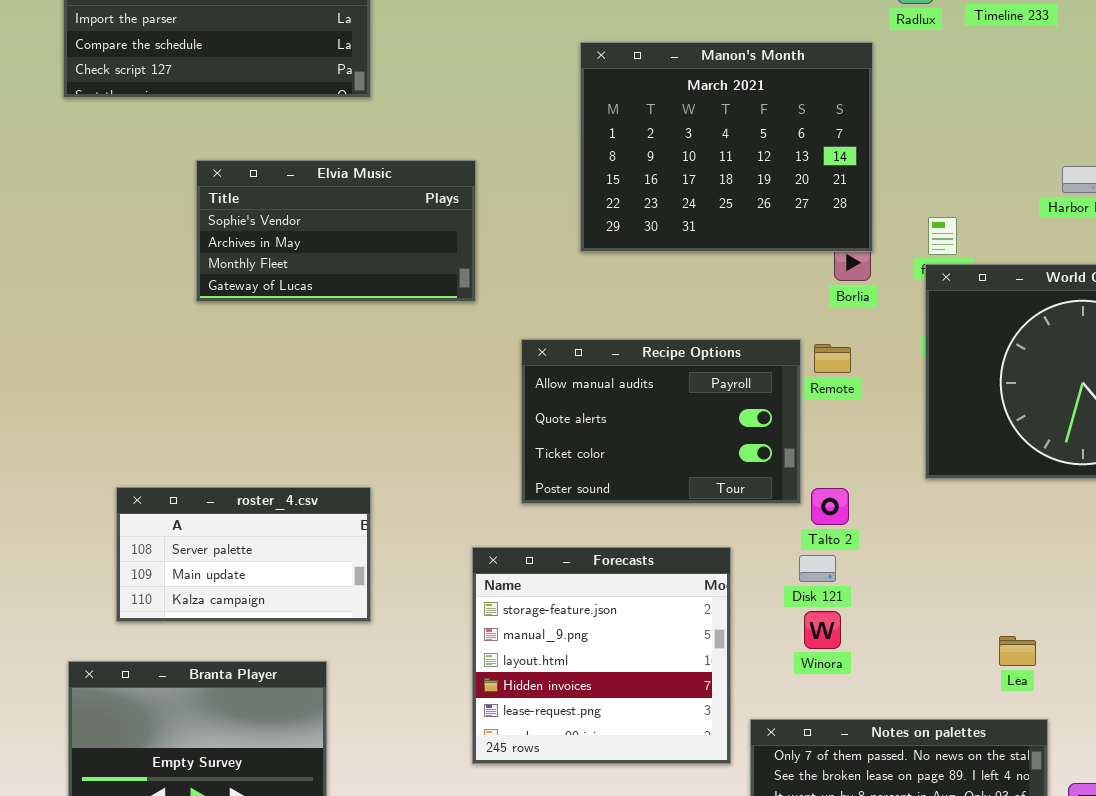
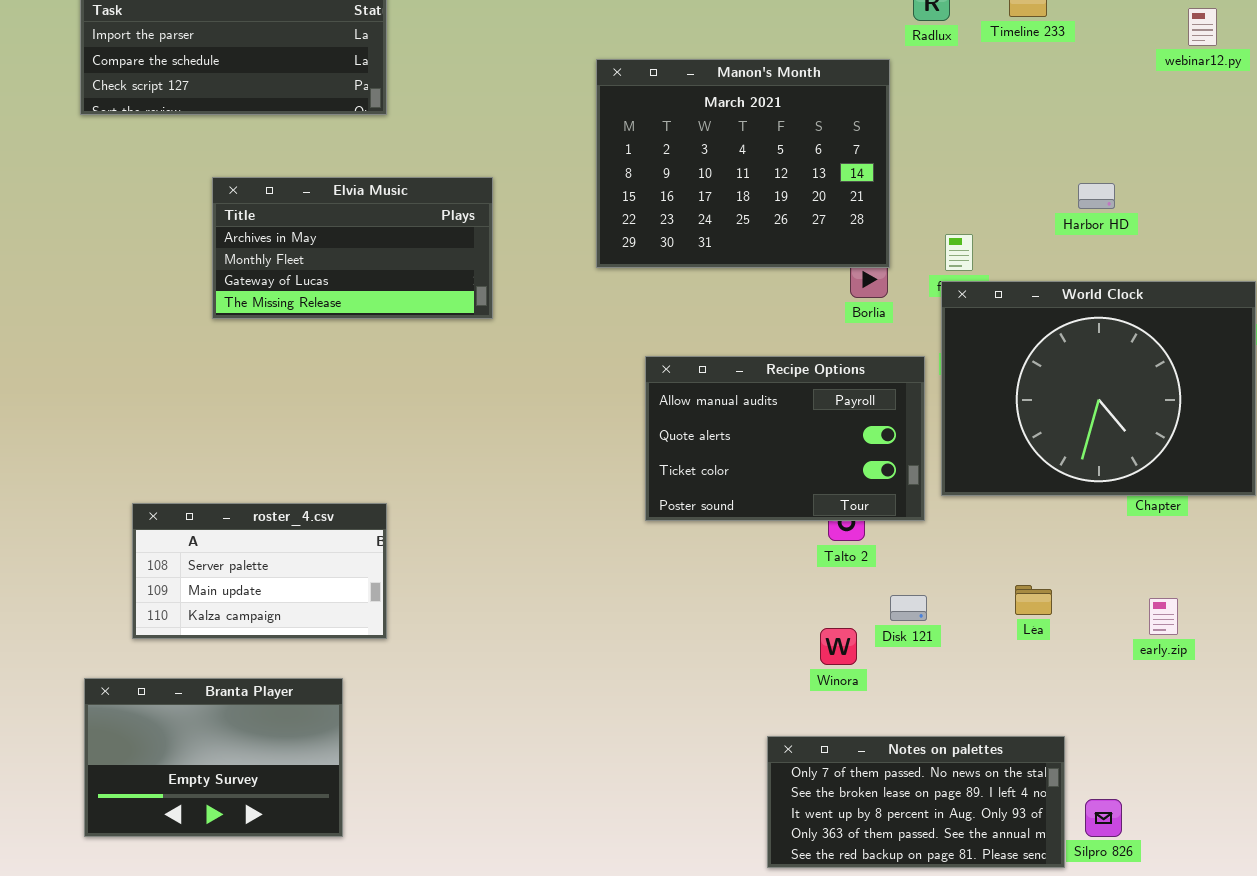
Elvia Music: [196,160,476,302] -> [212,177,493,319], scrolled down 1 row
Recipe Options: [521,339,801,504] -> [645,356,925,521], moved
Forecasts: [472,547,731,764] -> none, closed
Disk 121: [799,555,836,582] -> [890,595,927,621], moved
Léa: [999,636,1036,666] -> [1015,585,1052,615], moved

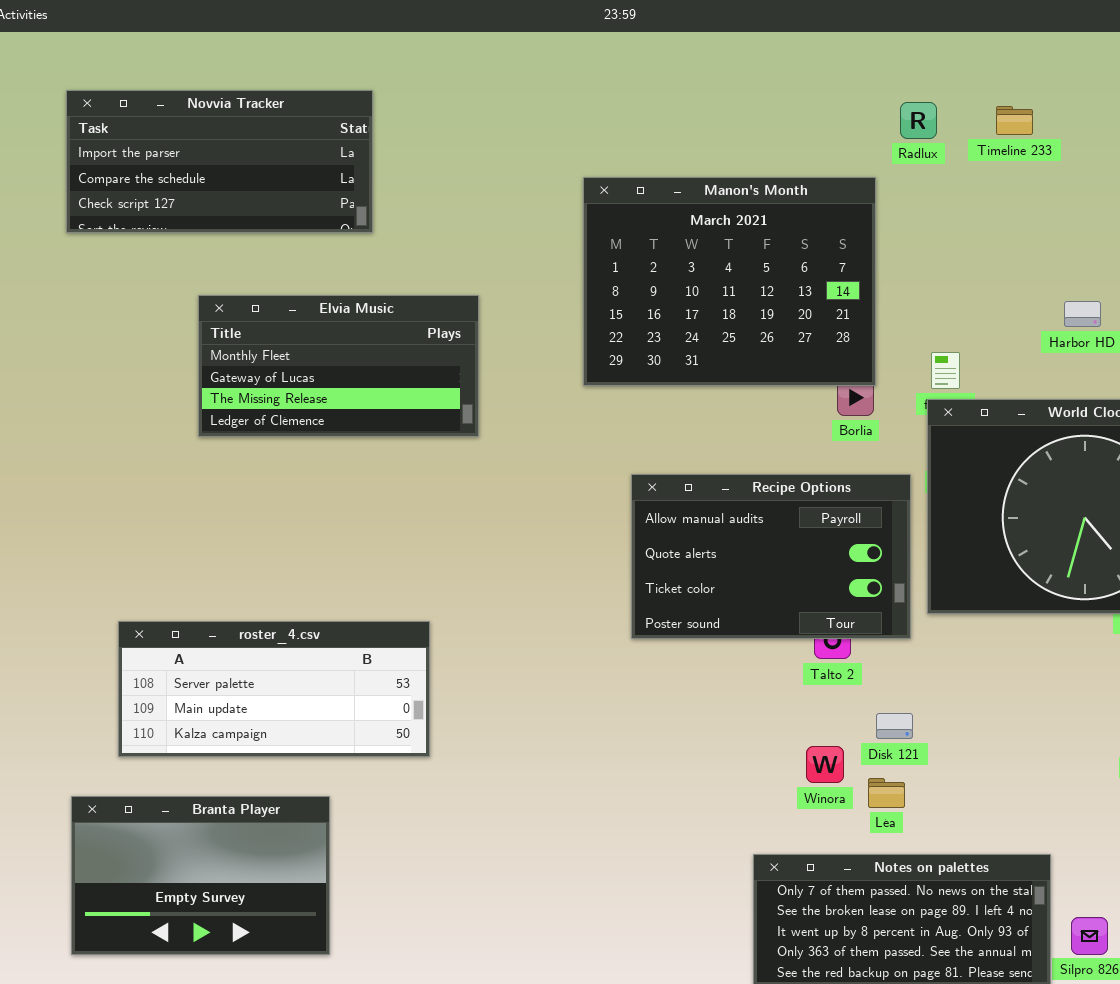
Elvia Music: [212,177,493,319] -> [198,295,479,437], scrolled down 1 row
roster_4.csv: [132,503,387,639] -> [118,621,430,757], resized
Léa: [1015,585,1052,615] -> [868,778,905,808], moved

